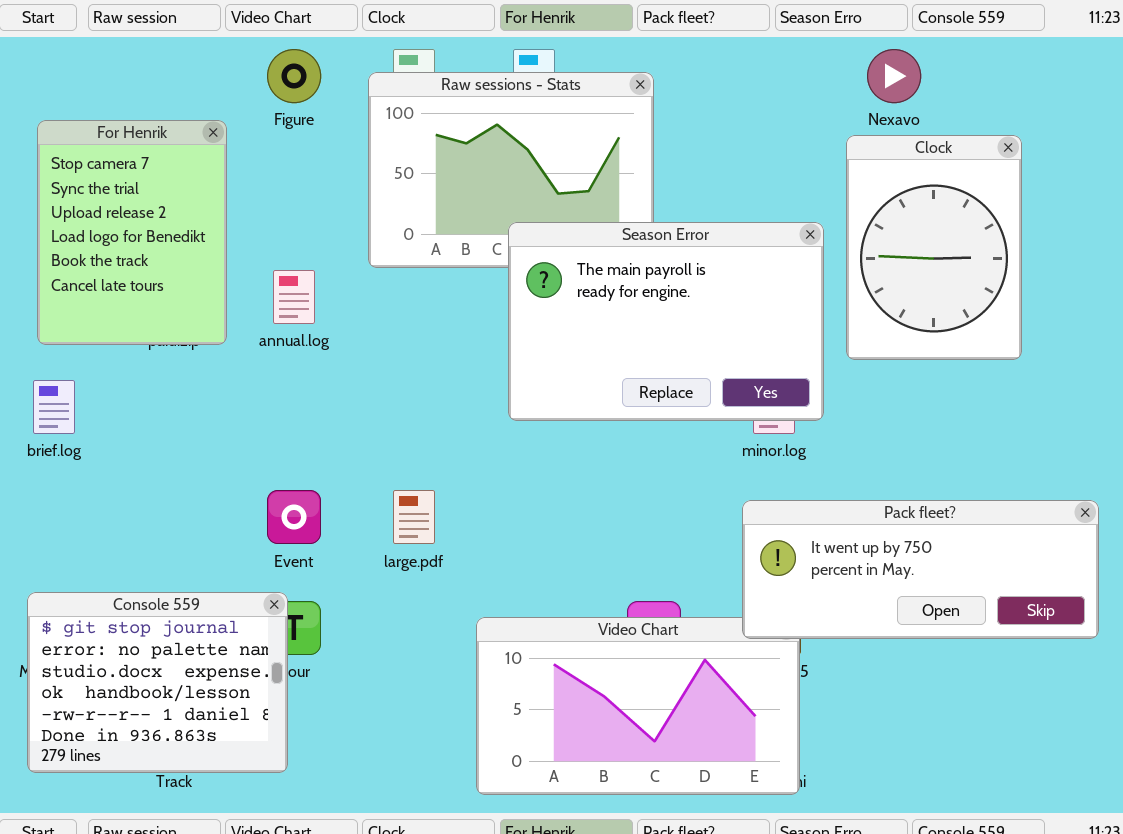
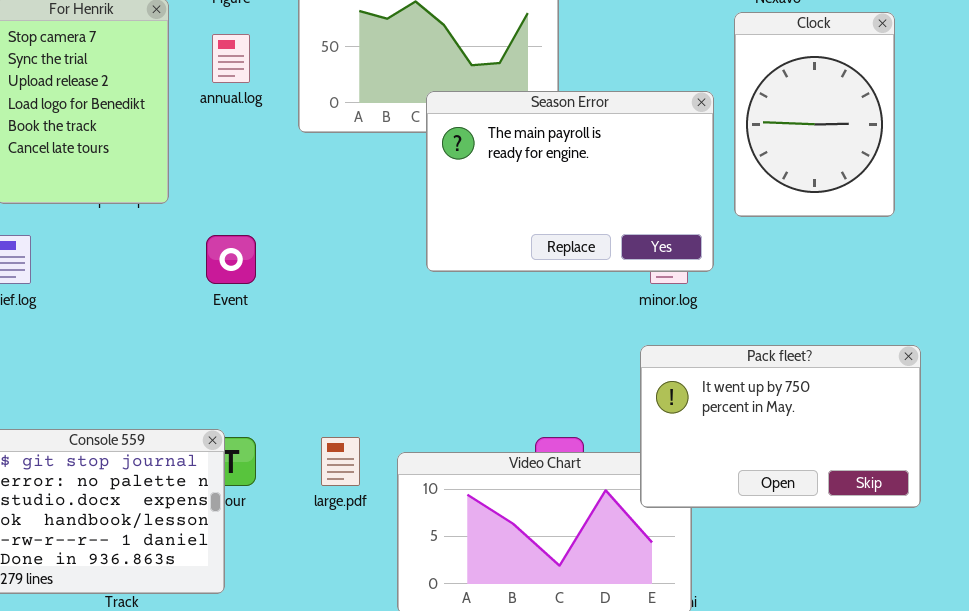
annual.log: [273,270,315,324] -> [212,34,250,83], moved
Event: [267,490,321,544] -> [206,235,256,284], moved
large.pdf: [393,490,435,544] -> [321,437,360,486], moved
Pack fleet?: [742,500,1099,639] -> [640,345,921,508], resized

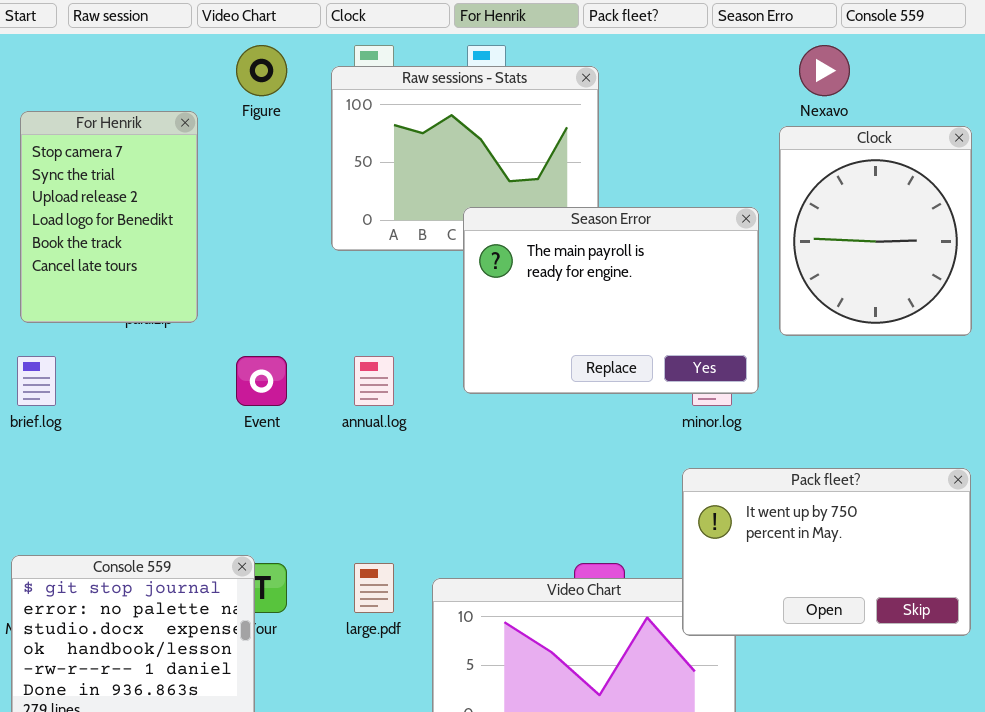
Clock: [734,12,895,217] -> [779,126,972,336], resized
annual.log: [212,34,250,83] -> [354,356,394,406], moved

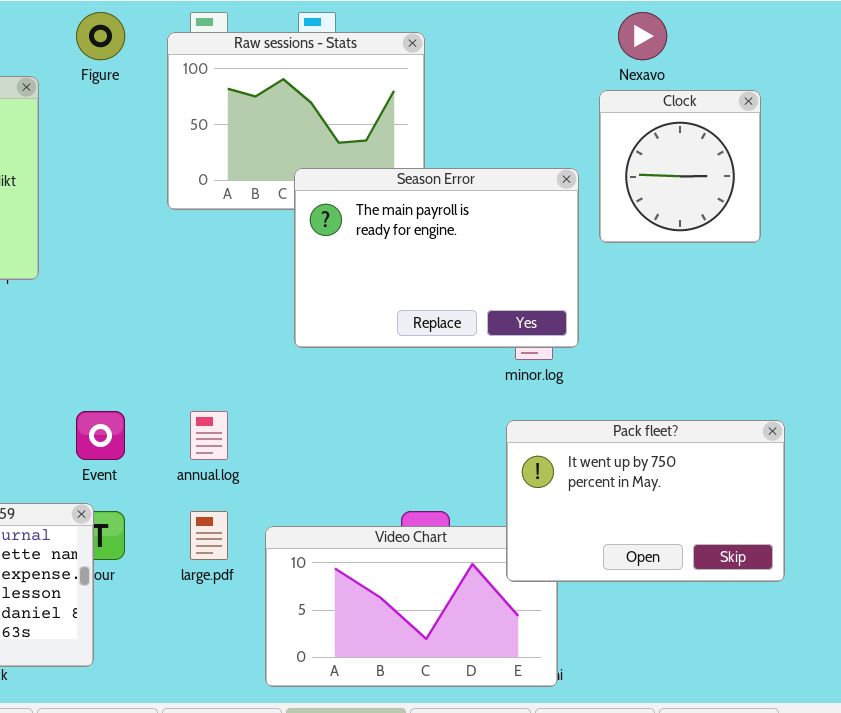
Clock: [779,126,972,336] -> [599,90,761,243], resized
Event: [236,356,287,406] -> [76,411,125,460], moved
annual.log: [354,356,394,406] -> [190,411,228,460], moved

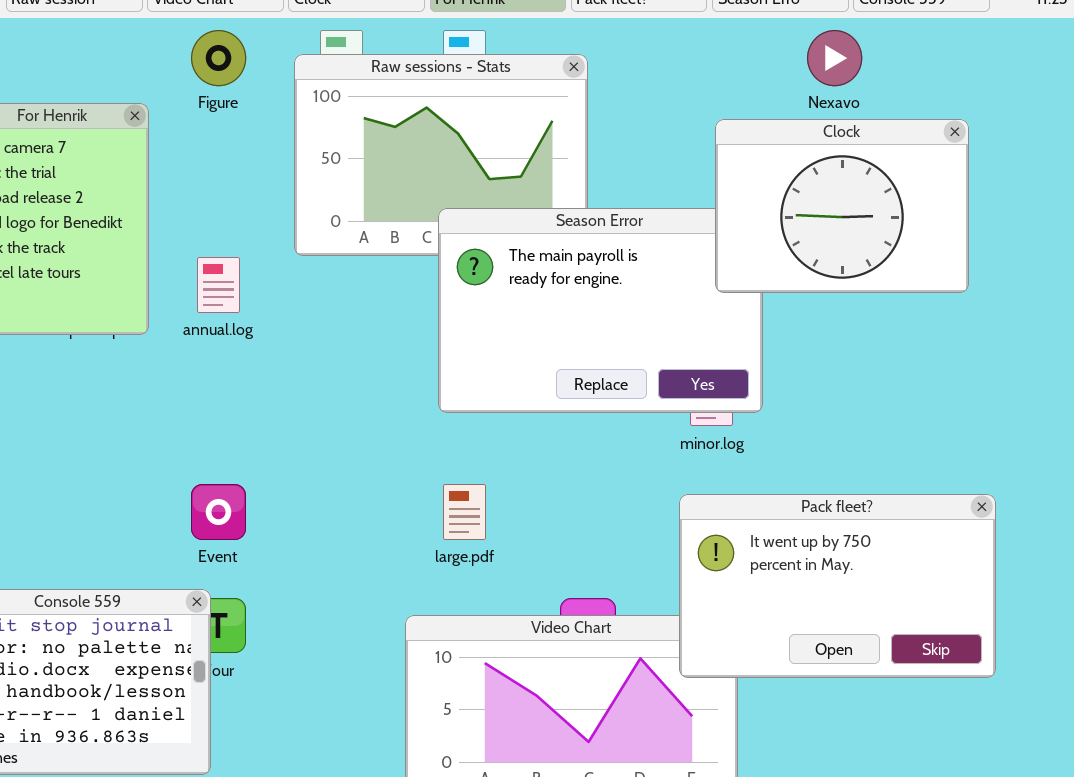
Clock: [599,90,761,243] -> [715,119,969,293], resized
annual.log: [190,411,228,460] -> [197,257,240,313], moved
large.pdf: [190,511,228,560] -> [443,484,486,540], moved

